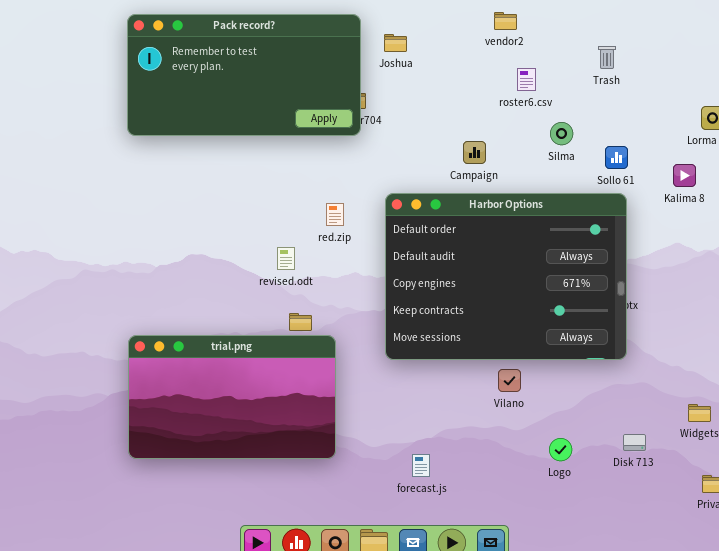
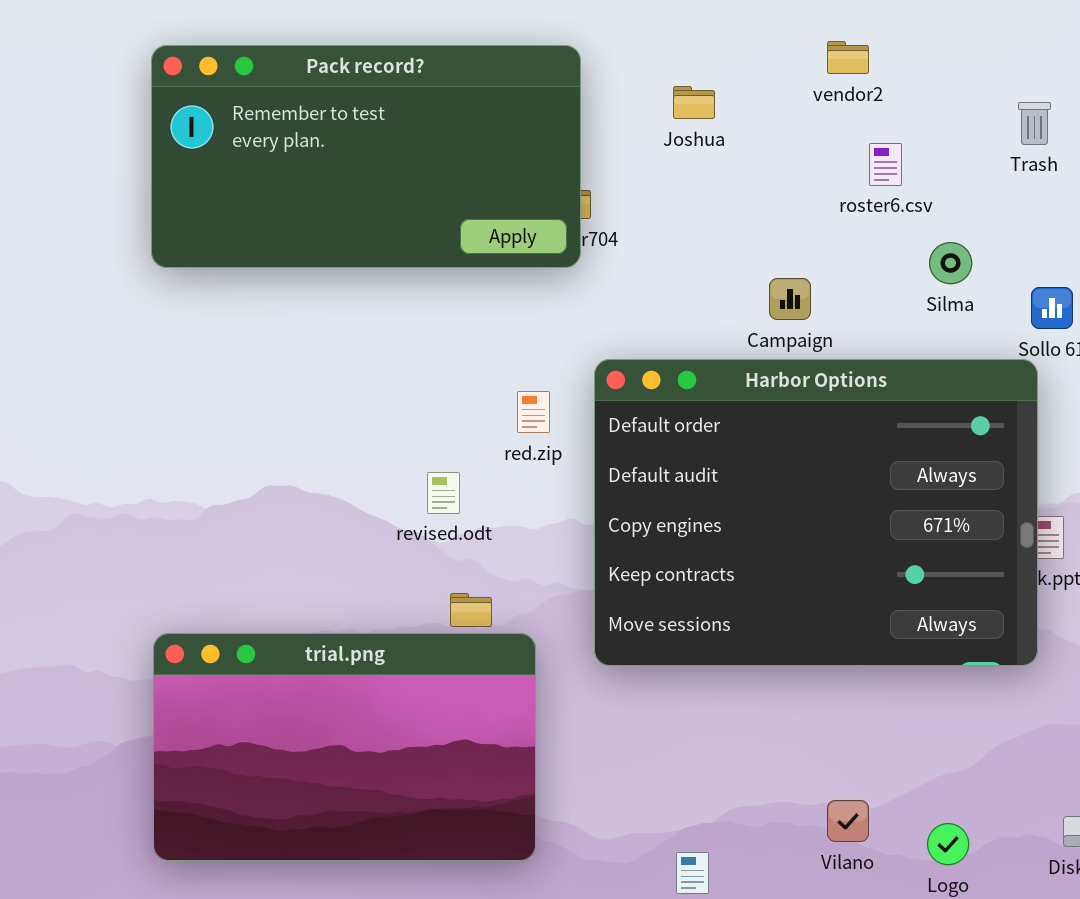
Joshua: [384,34,407,52] -> [673,86,715,119], moved
Harbor Options: [385,193,627,360] -> [594,359,1038,666], moved
Vilano: [498,369,521,392] -> [827,800,869,842], moved

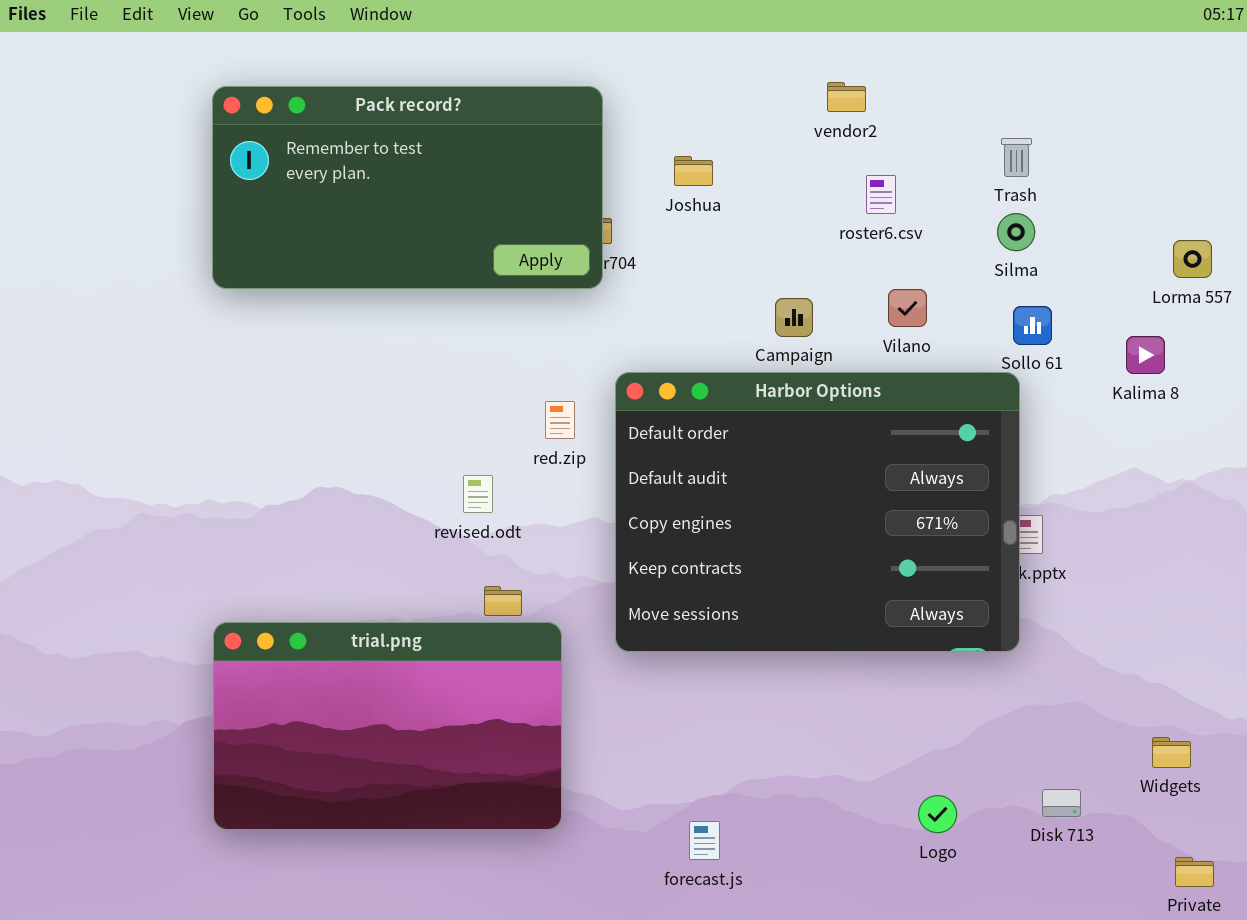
Joshua: [673,86,715,119] -> [674,156,713,186], moved
Silma: [929,242,972,284] -> [997,213,1035,251], moved
Vilano: [827,800,869,842] -> [888,289,927,327], moved

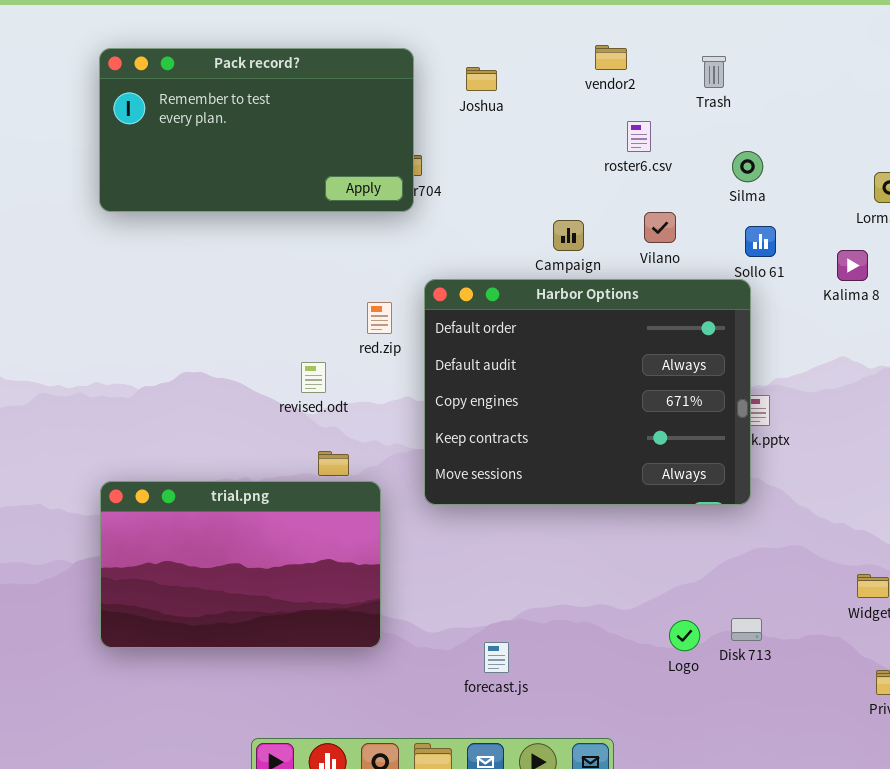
Trash: [1001,138,1032,177] -> [702,56,726,88], moved
Joshua: [674,156,713,186] -> [466,67,497,91], moved
Disk 713: [1042,789,1081,817] -> [731,618,762,641], moved

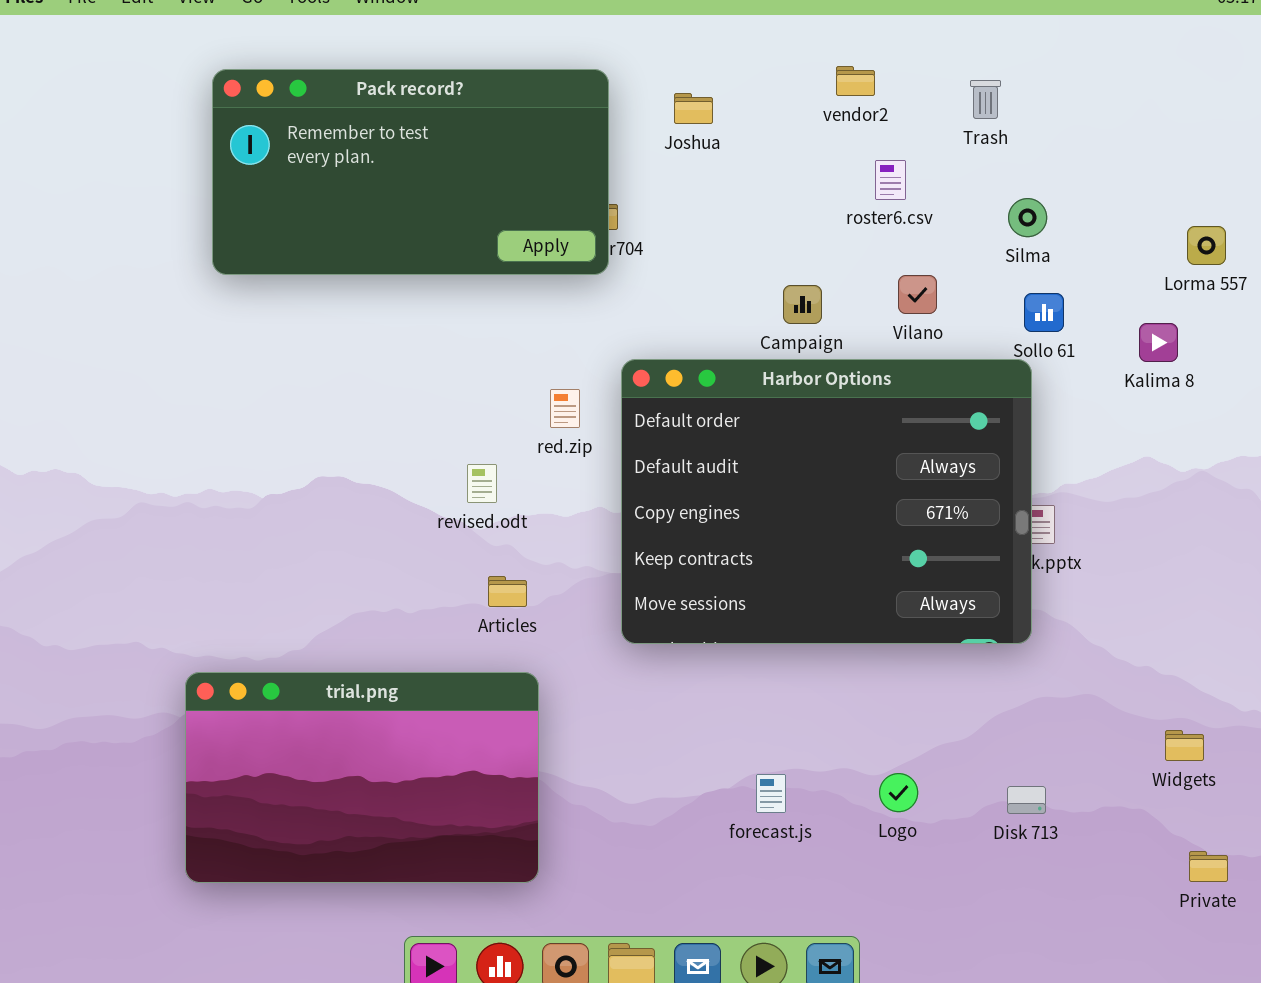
trial.png: [100,481,381,648] -> [185,672,539,883], moved
Logo: [669,620,700,651] -> [879,773,918,812], moved
forecast.js: [484,642,509,673] -> [756,774,786,813], moved

